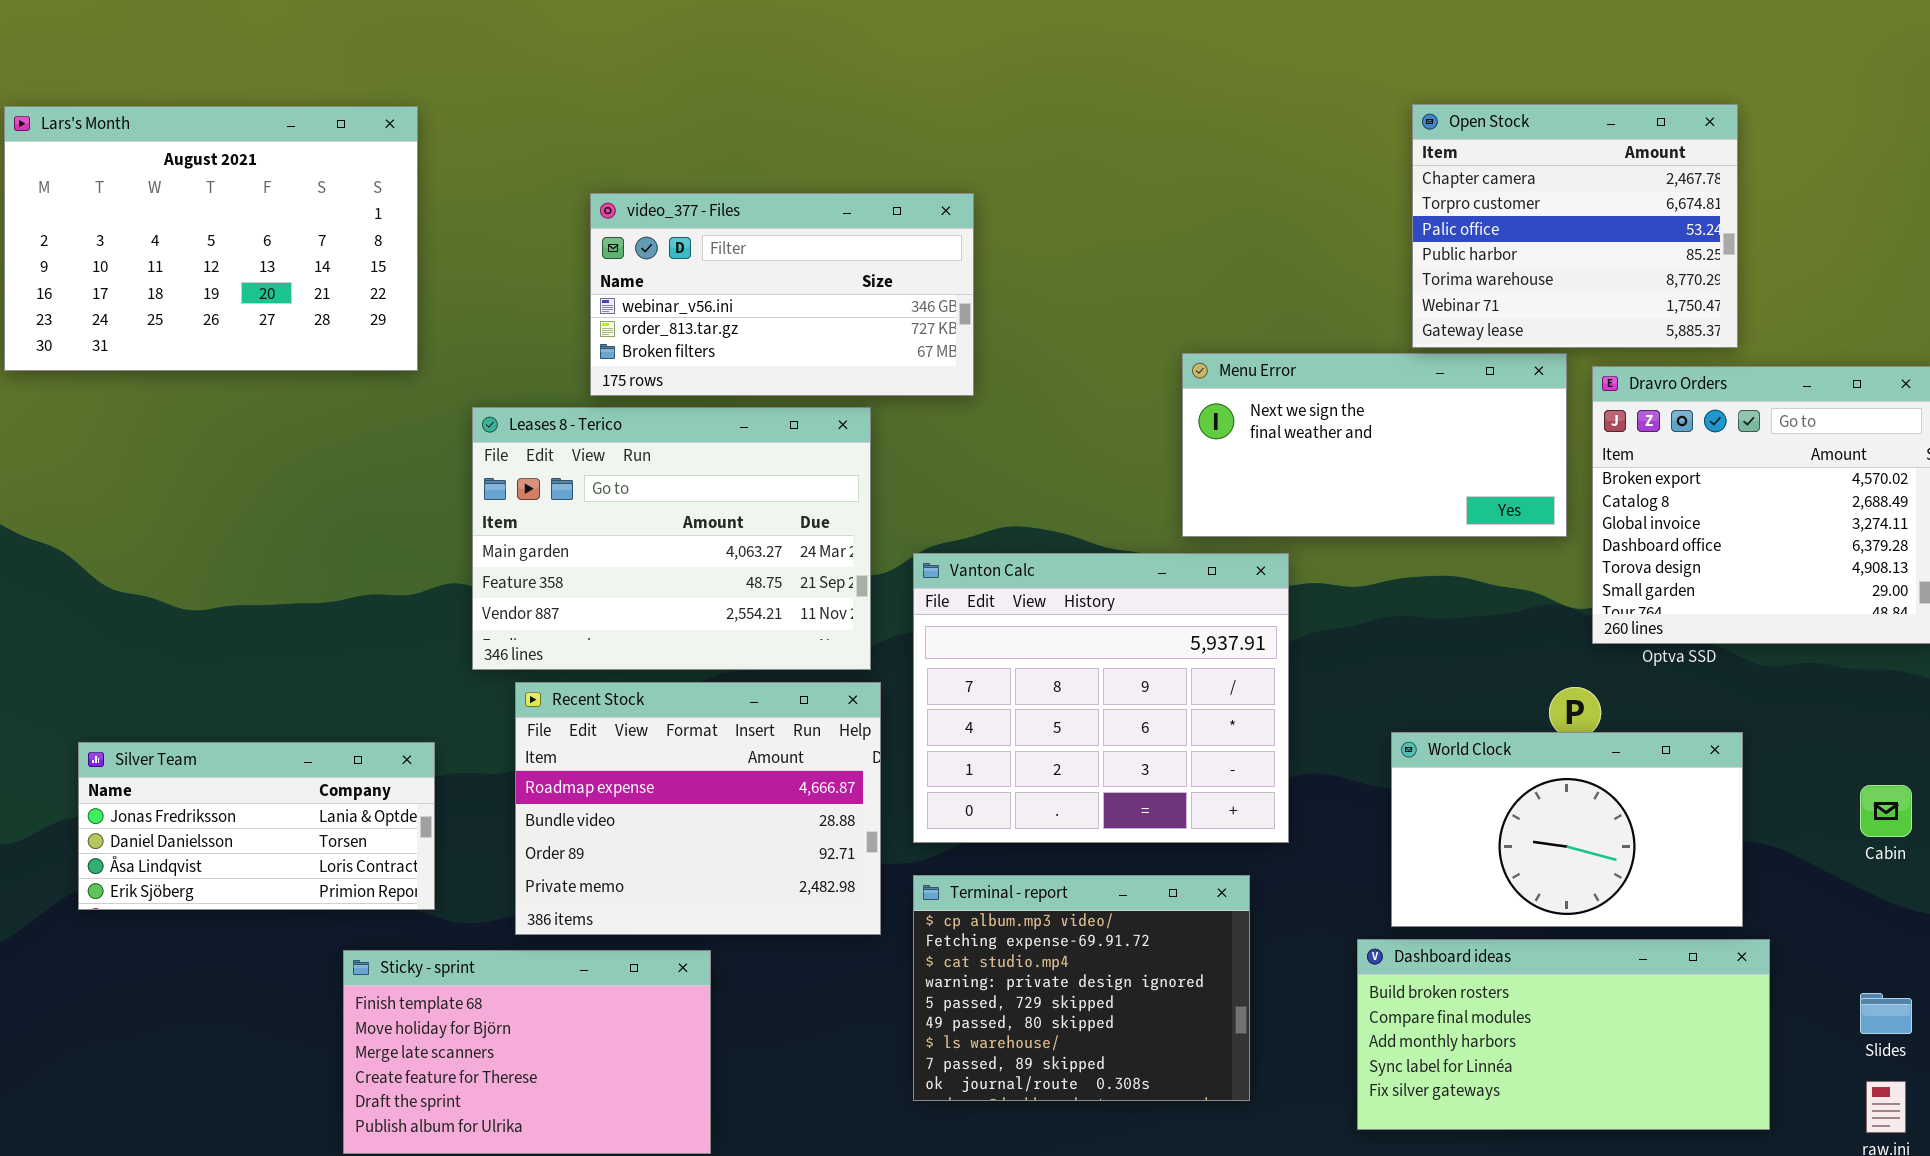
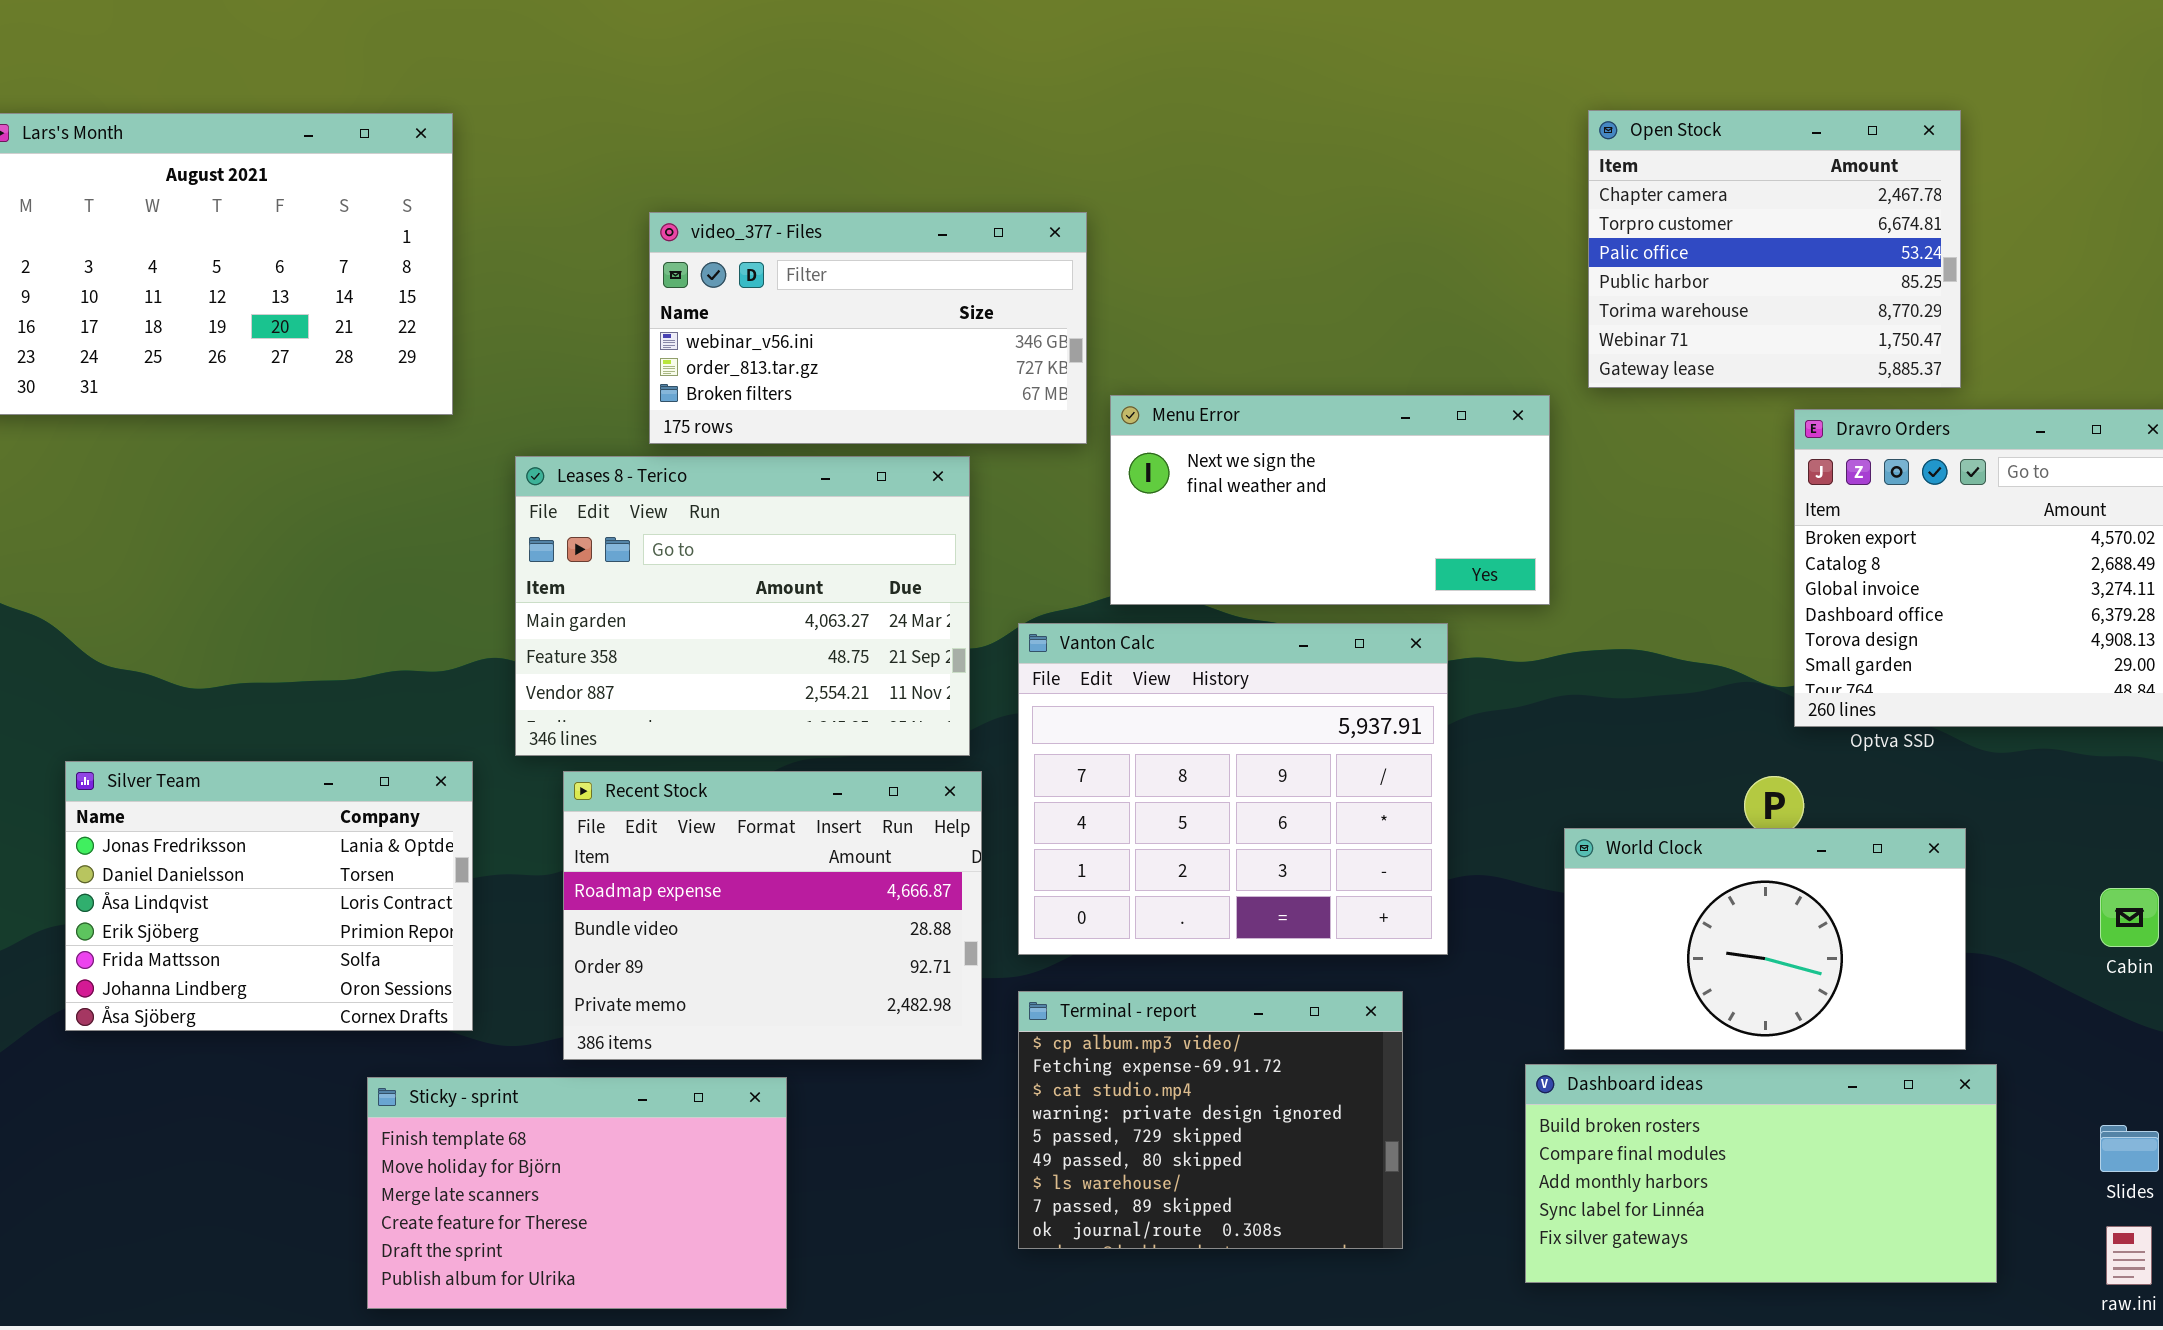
Menu Error: [1182,353,1567,537] -> [1110,395,1550,605], moved
Silver Team: [78,742,435,910] -> [65,761,473,1031], resized

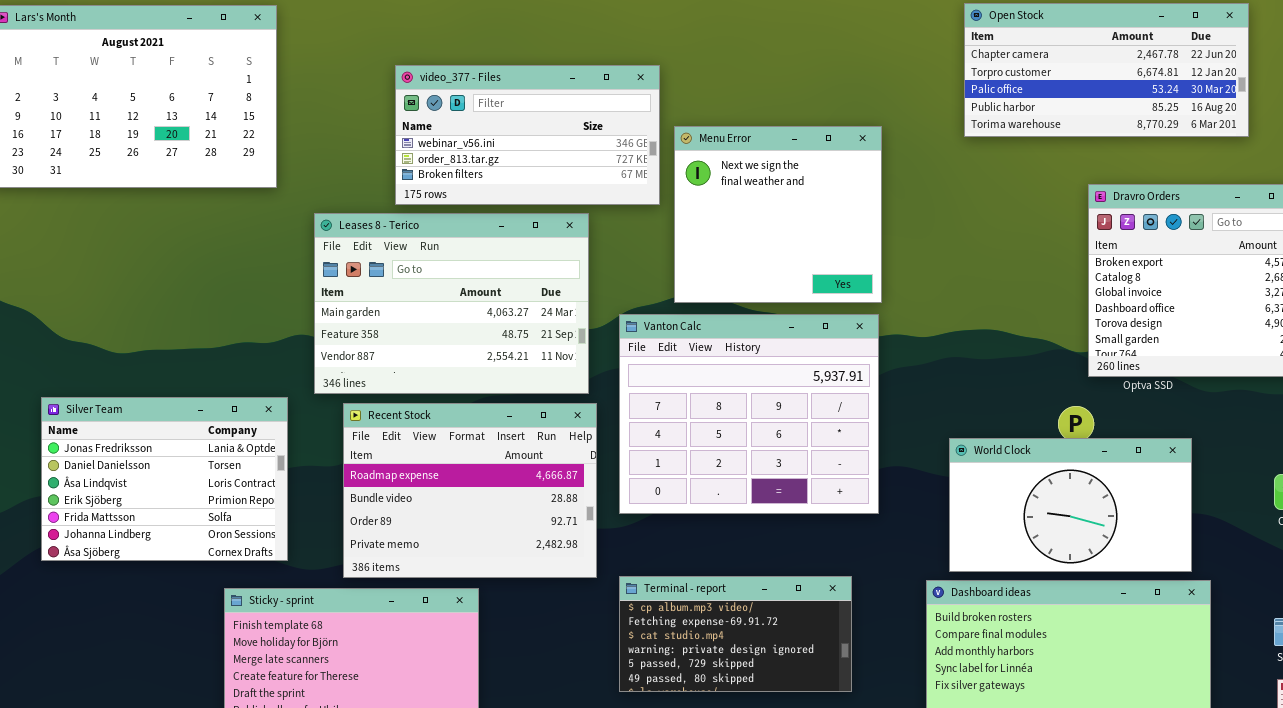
Open Stock: [1588,110,1961,388] -> [964,3,1249,137], resized
Menu Error: [1110,395,1550,605] -> [674,126,882,303], resized
Terminal - report: [1018,991,1403,1249] -> [619,576,852,692], resized

